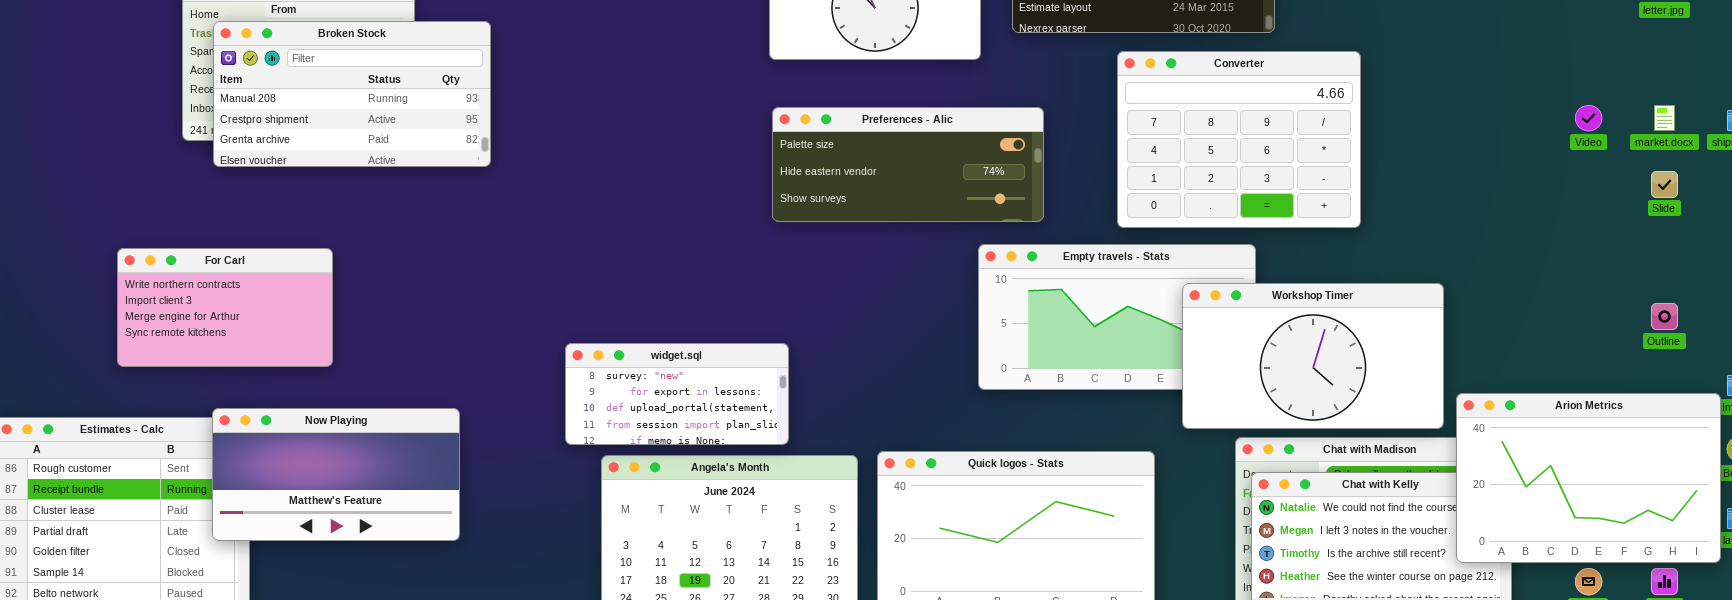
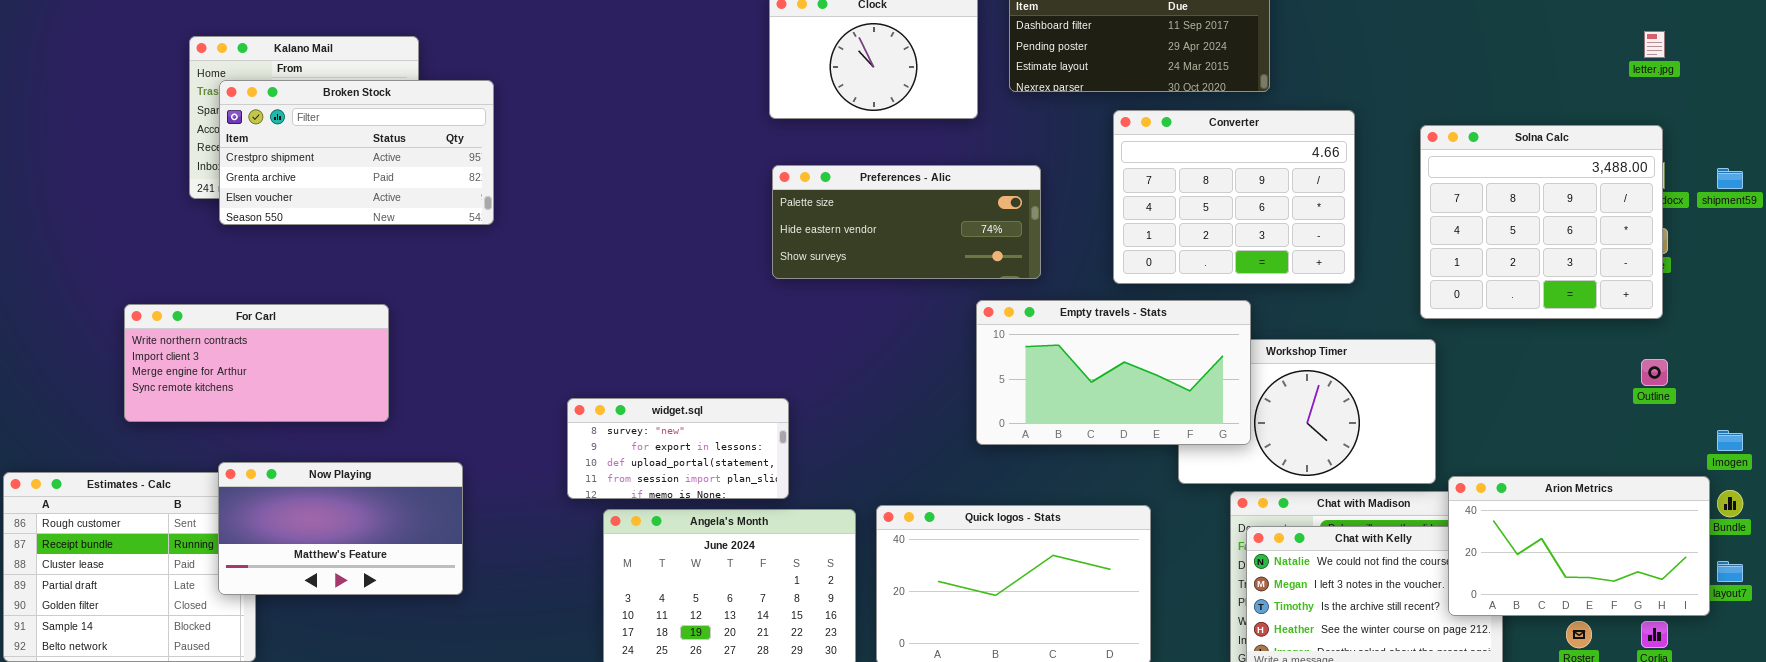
Broken Stock: [213,21,491,167] -> [219,80,494,225], scrolled down 1 row
Solna Calc: none -> [1420,125,1663,319], opened
Empty travels - Stats: [978,244,1256,390] -> [976,300,1251,445], raised
For Carl: [117,248,333,367] -> [124,304,389,422], resized
Arion Metrics: [1456,393,1721,563] -> [1448,476,1710,616], resized

